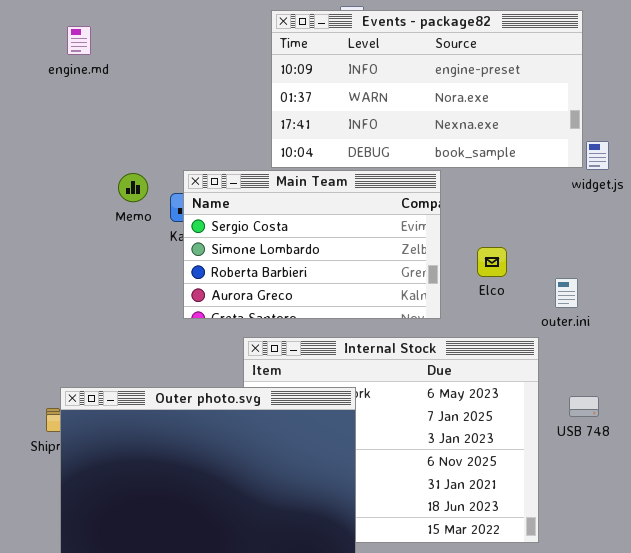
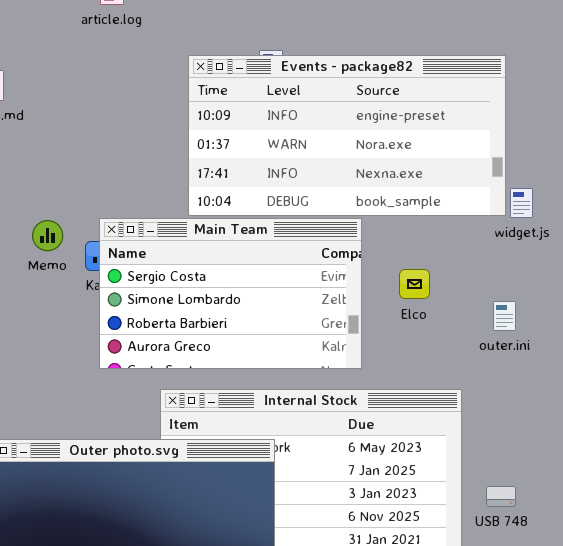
Elco: [477,247,507,277] -> [399,269,430,299], moved
outer.ini: [555,278,578,308] -> [493,301,516,331], moved
USB 748: [569,396,599,417] -> [486,486,516,507], moved

